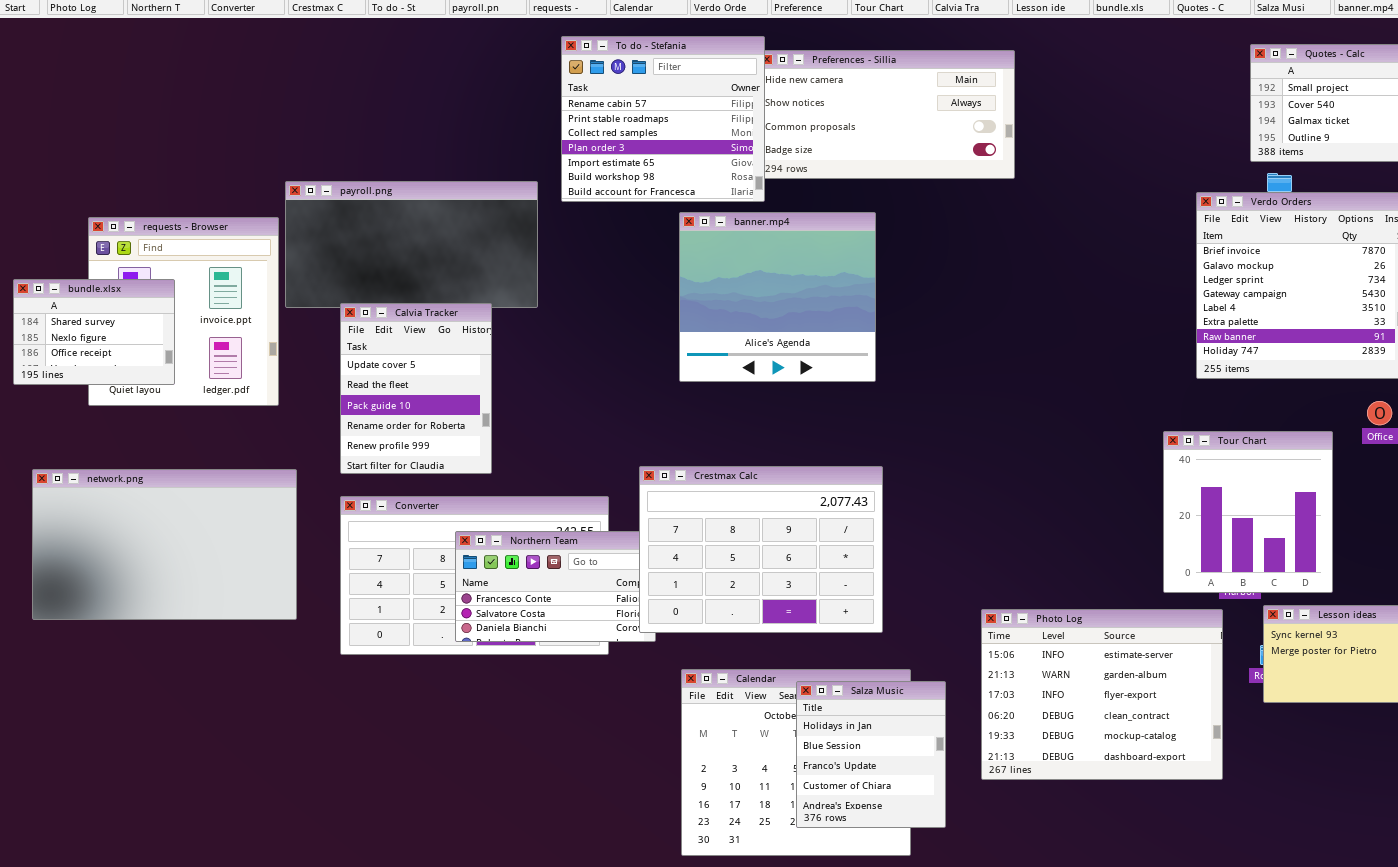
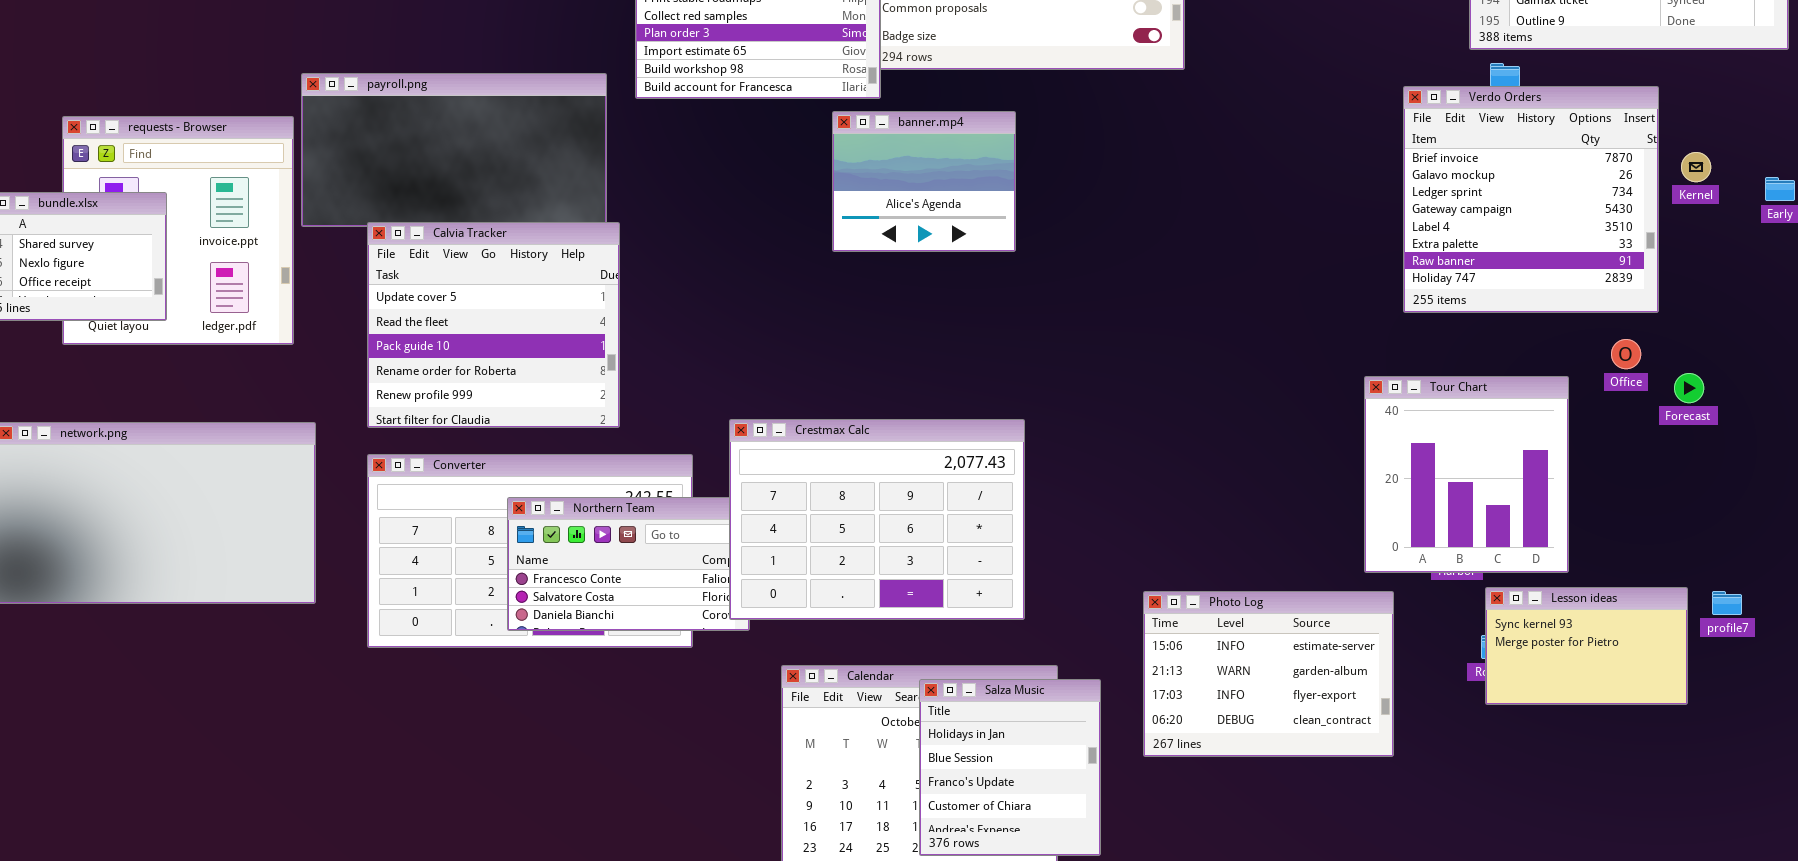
banner.mp4: [679,212,876,382] -> [832,111,1016,252], resized
Calvia Tracker: [340,303,492,474] -> [367,222,620,428], resized
Photo Log: [981,609,1223,780] -> [1143,591,1394,757], resized

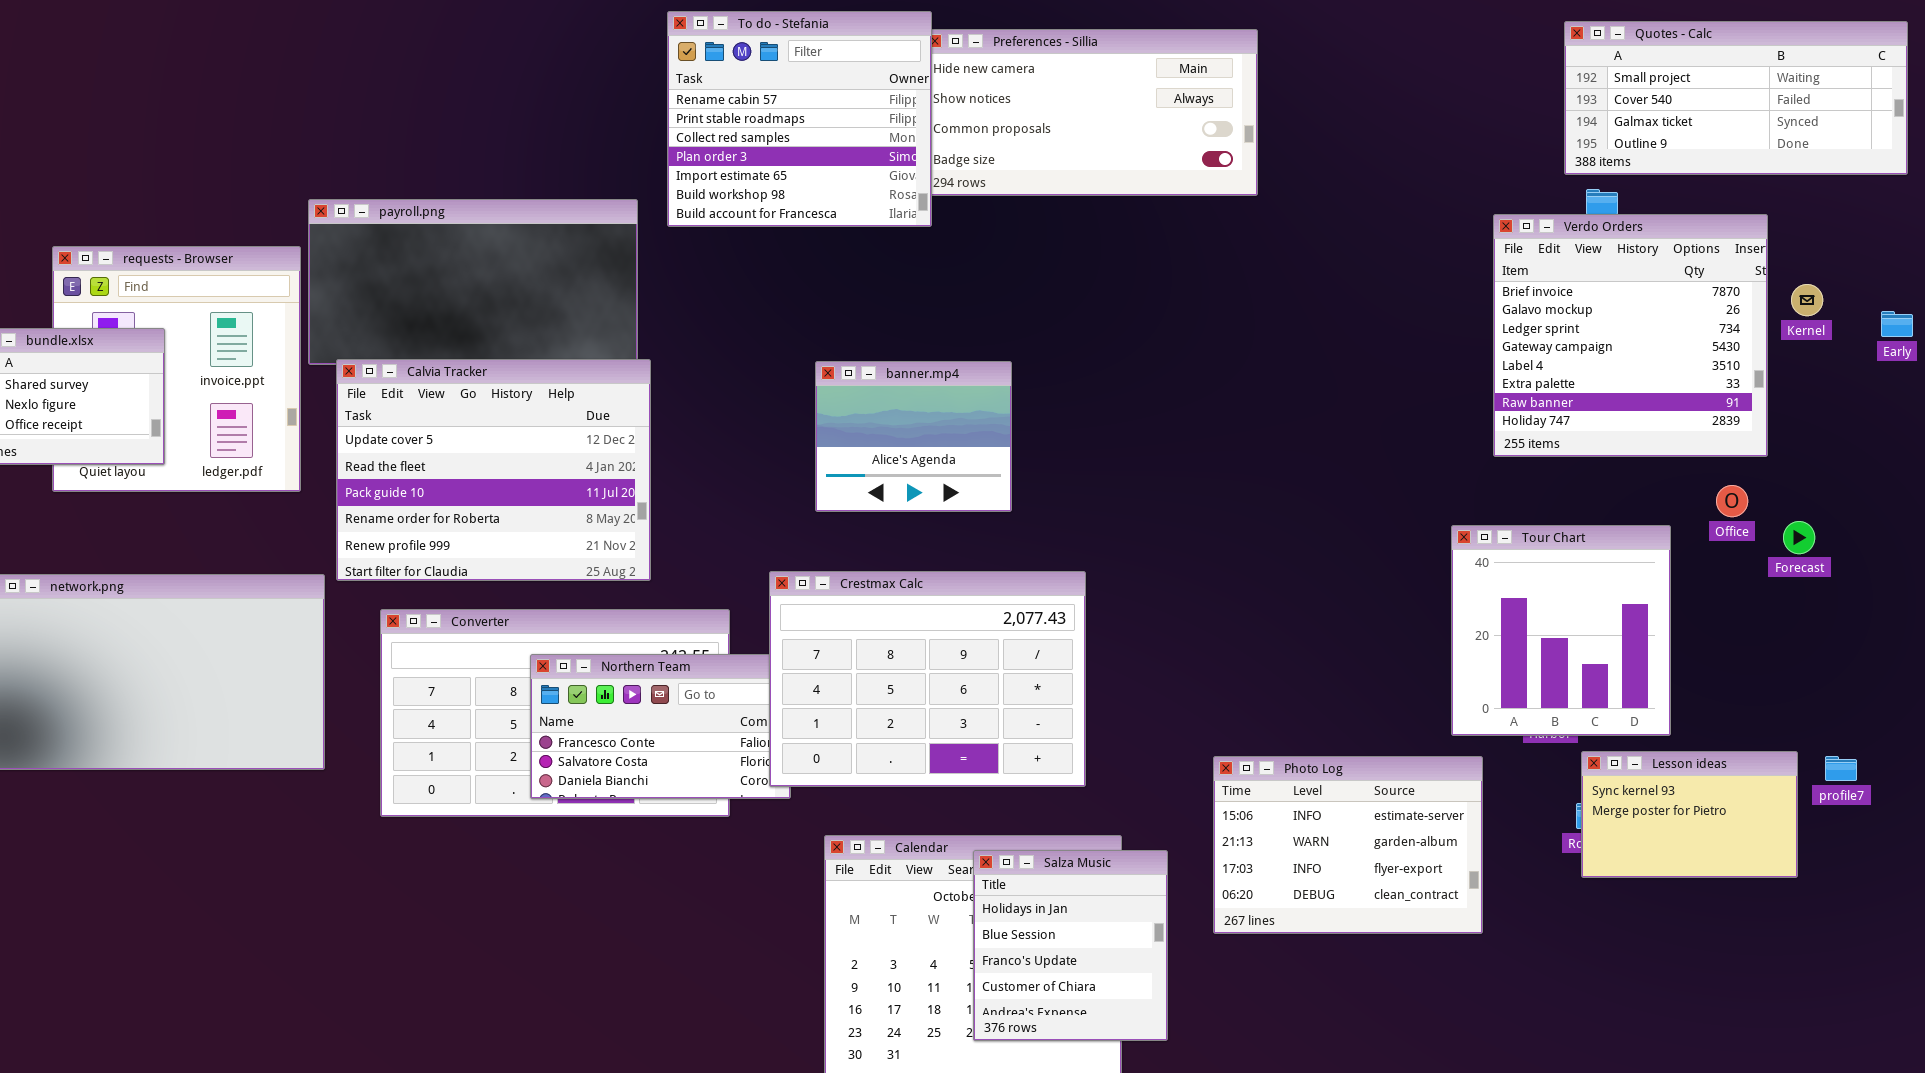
banner.mp4: [832,111,1016,252] -> [815,361,1012,512], moved
Calvia Tracker: [367,222,620,428] -> [336,359,651,581], resized

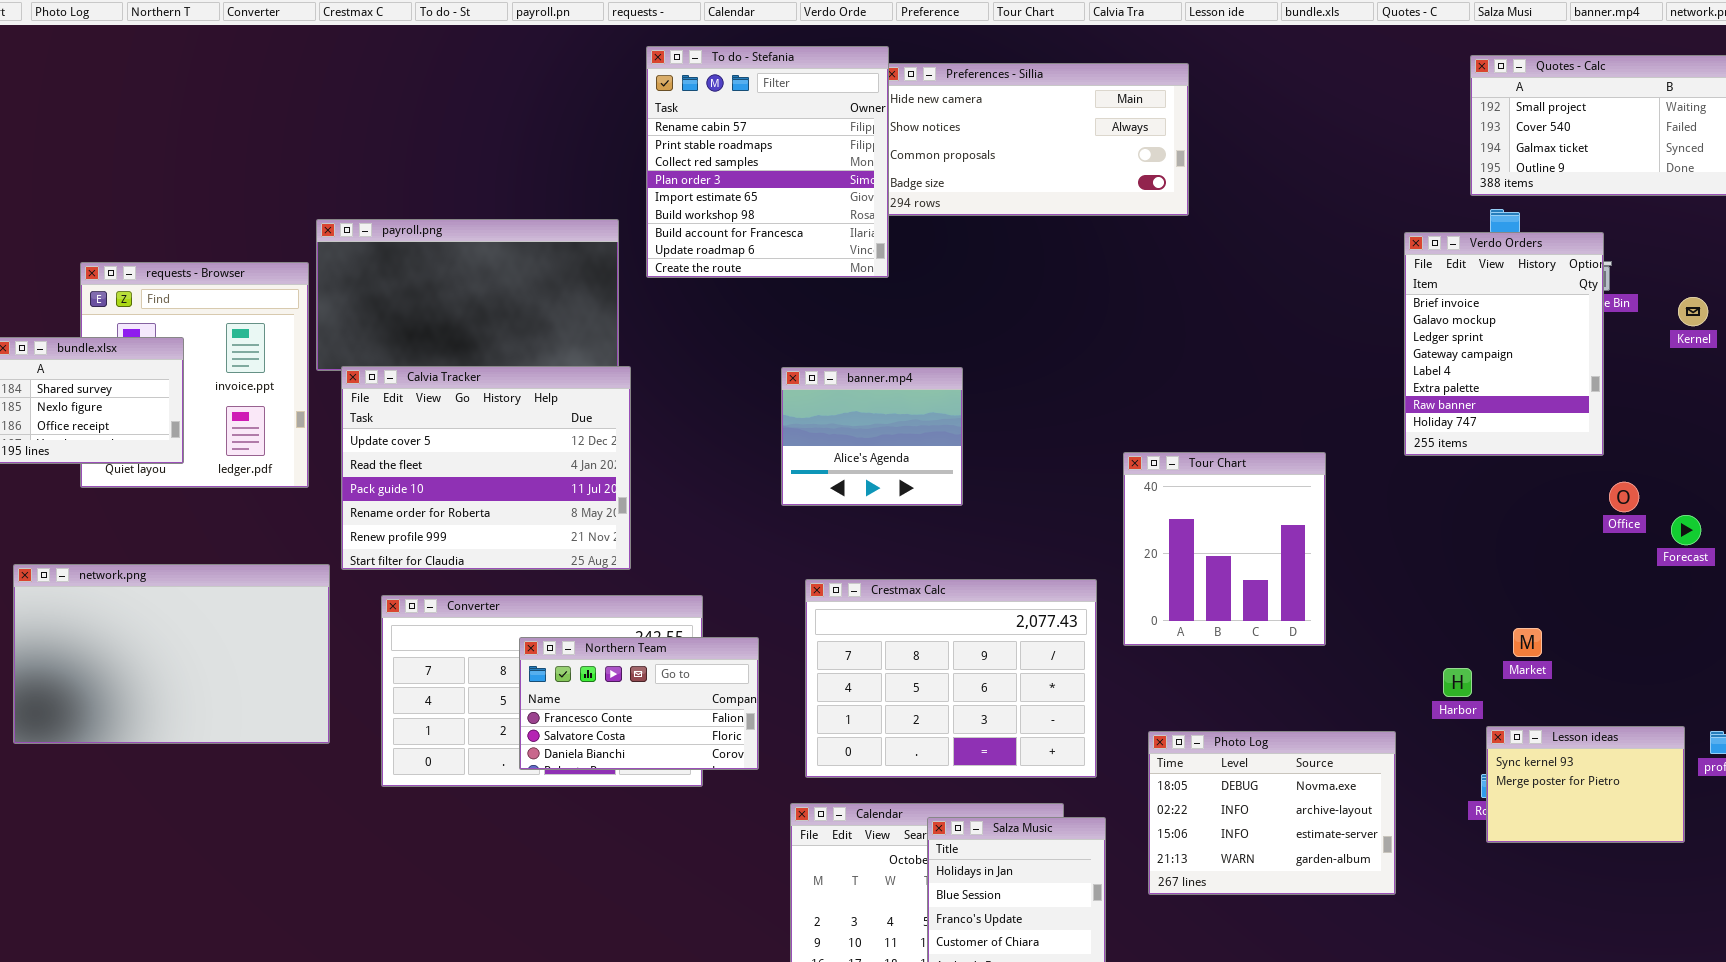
To do - Stefania: [667,11,932,227] -> [646,46,889,278], resized
Verdo Orders: [1493,214,1768,457] -> [1404,232,1604,456], resized
Tour Chart: [1451,525,1671,736] -> [1123,452,1326,646], moved
Crestmax Calc: [769,571,1086,787] -> [805,579,1097,778], moved
Photo Log: [1213,756,1483,934] -> [1148,731,1396,895], scrolled up 2 rows

